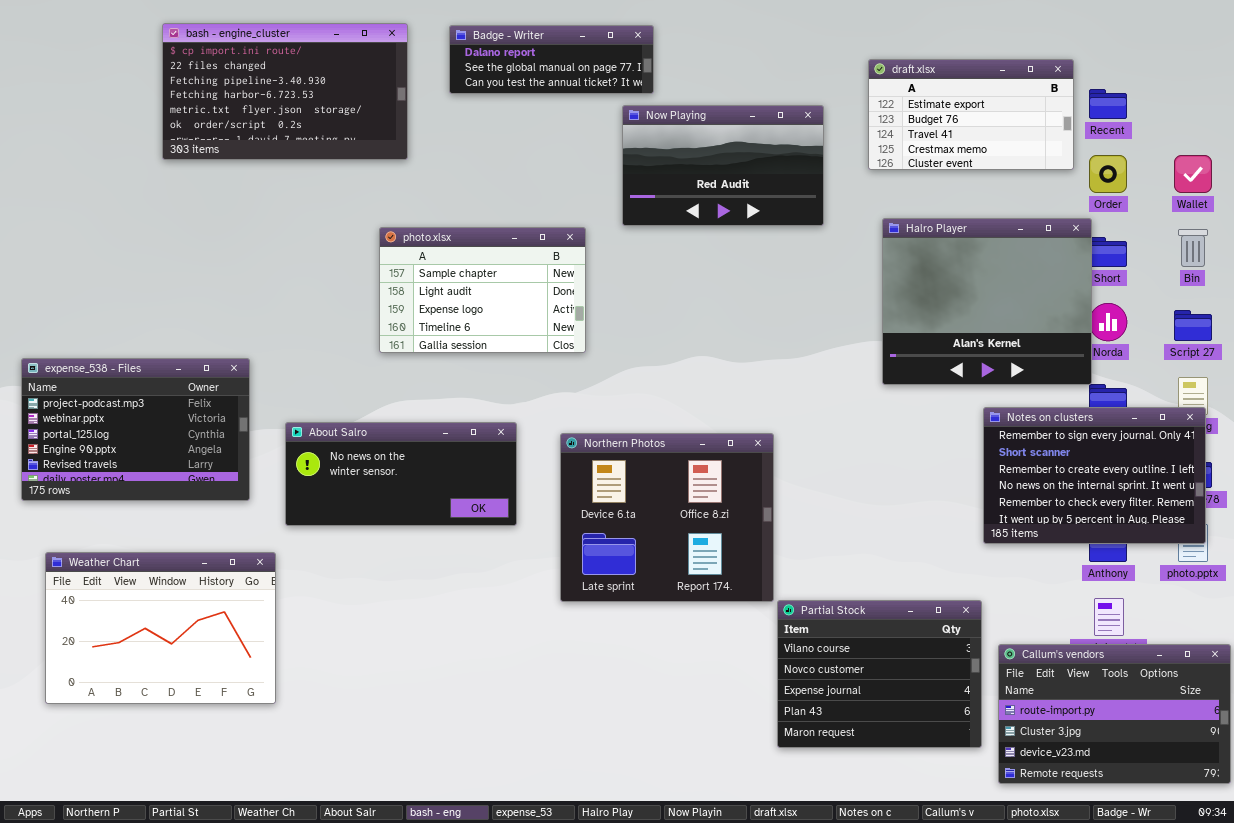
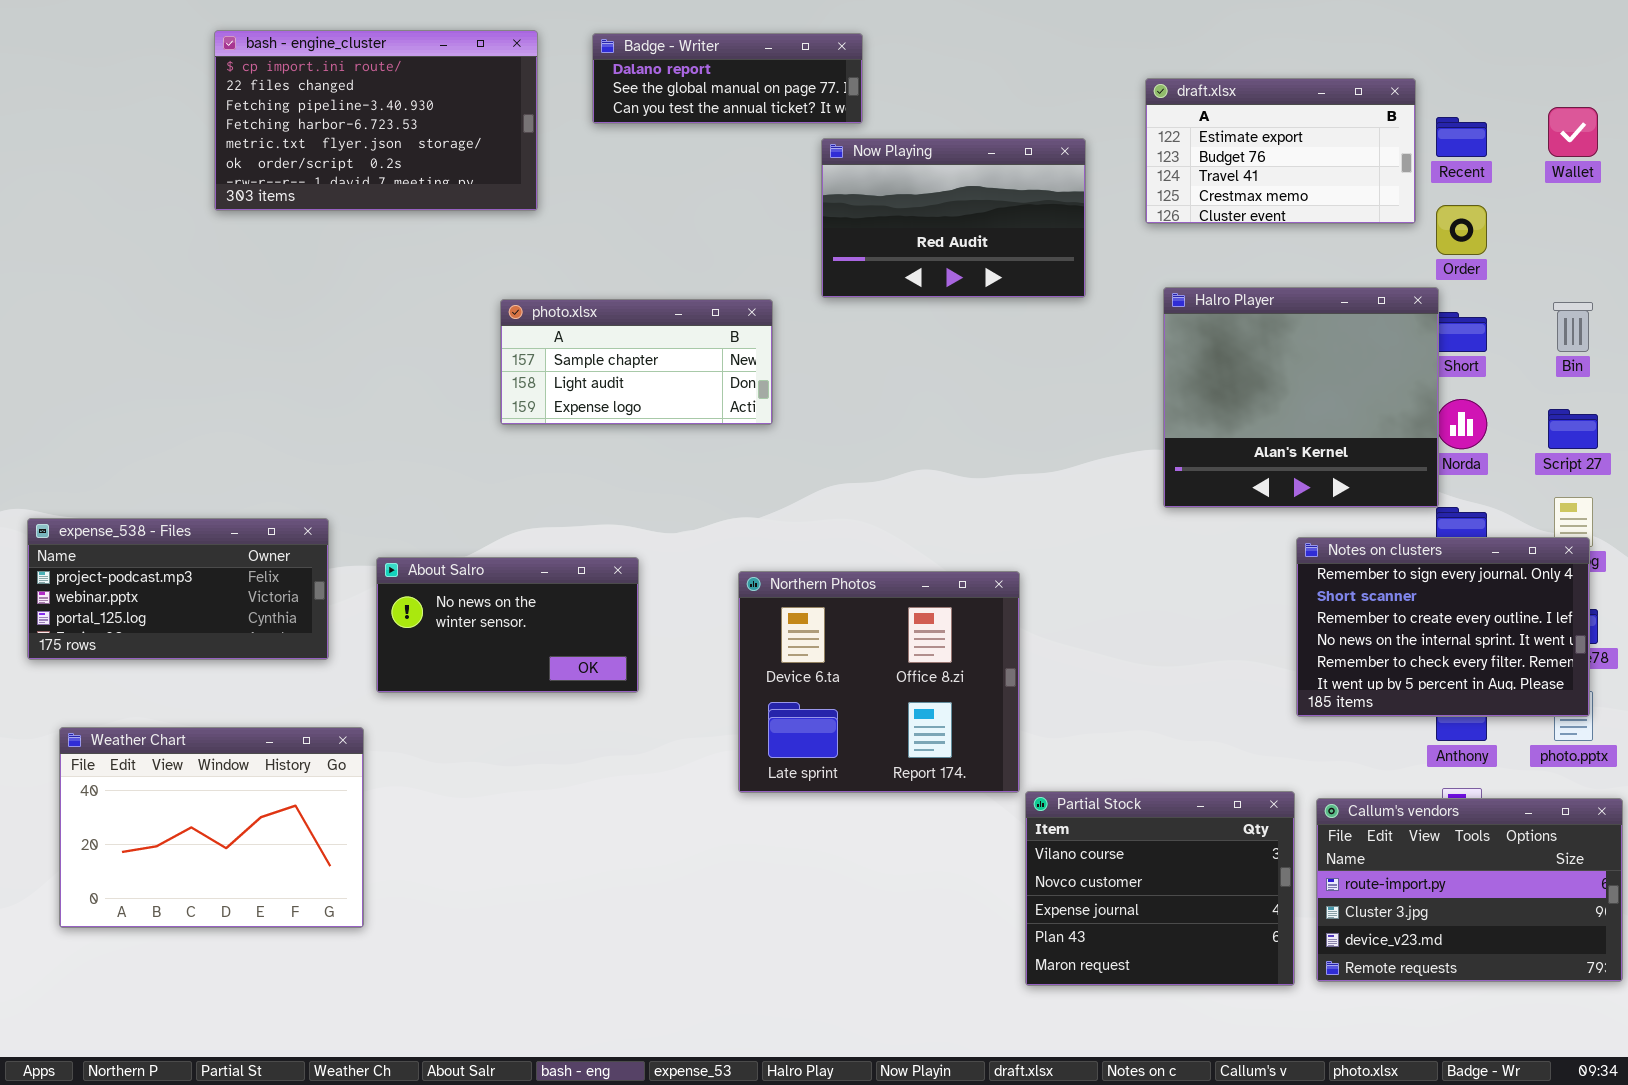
Wallet: [1174,155,1212,193] -> [1548,107,1598,157], moved
photo.xlsx: [379,227,586,353] -> [500,299,773,425], resized
expense_538 - Files: [21,358,250,501] -> [27,518,329,660], resized
About Salro: [285,422,517,526] -> [376,557,639,693], resized
Callum's vendors: [998,644,1231,784] -> [1316,798,1623,982], moved

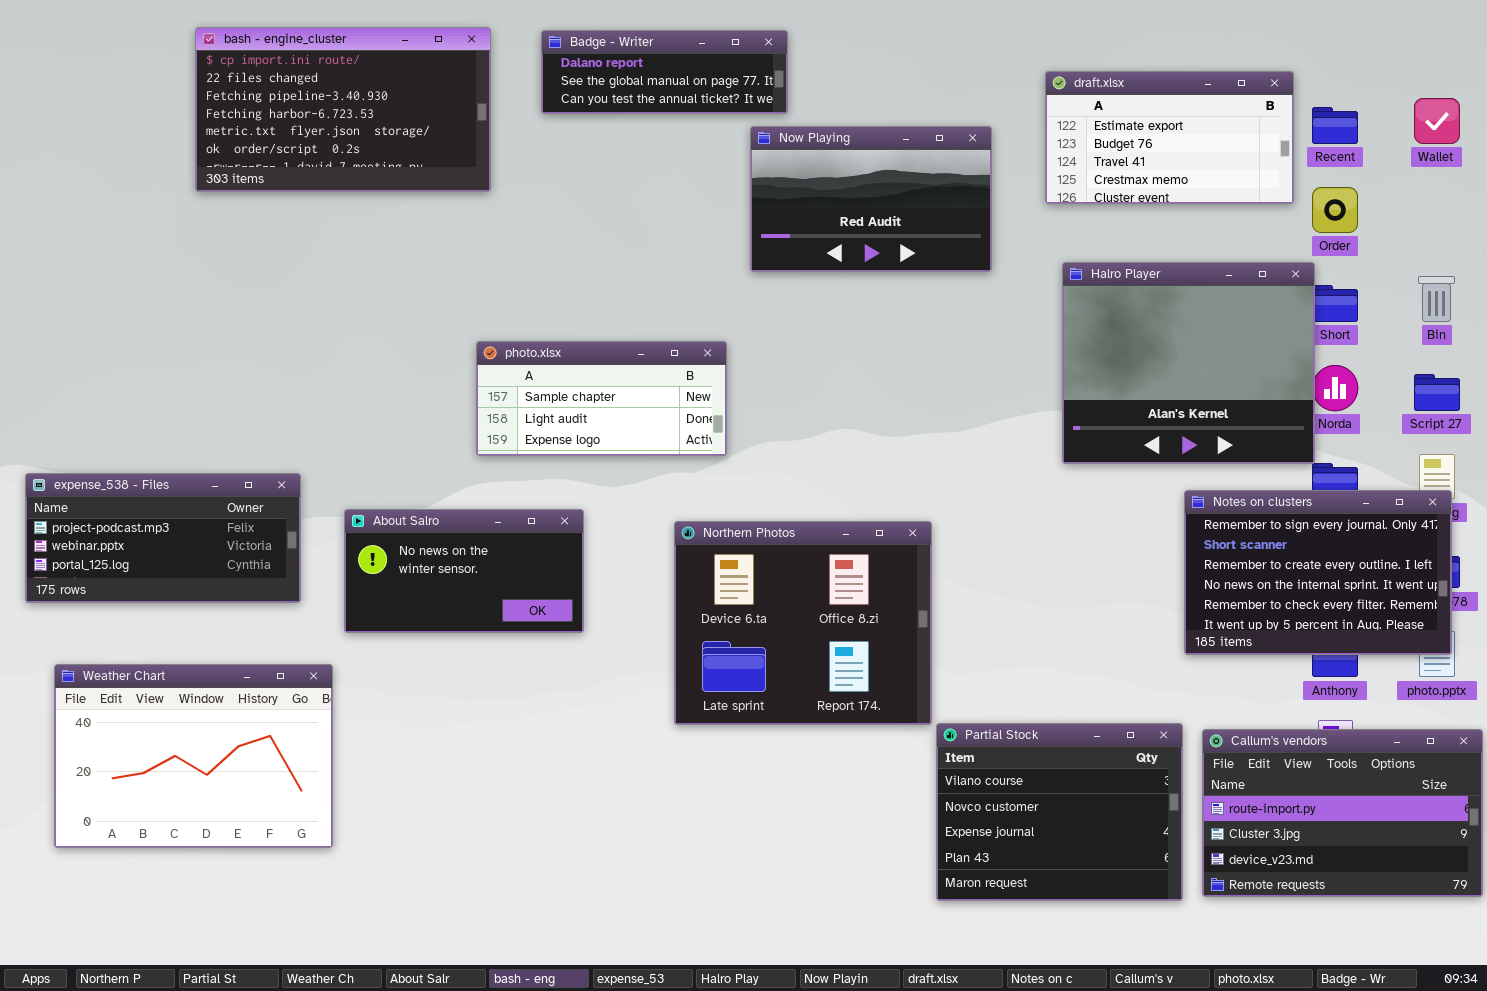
photo.xlsx: [500,299,773,425] -> [476,341,727,456], moved

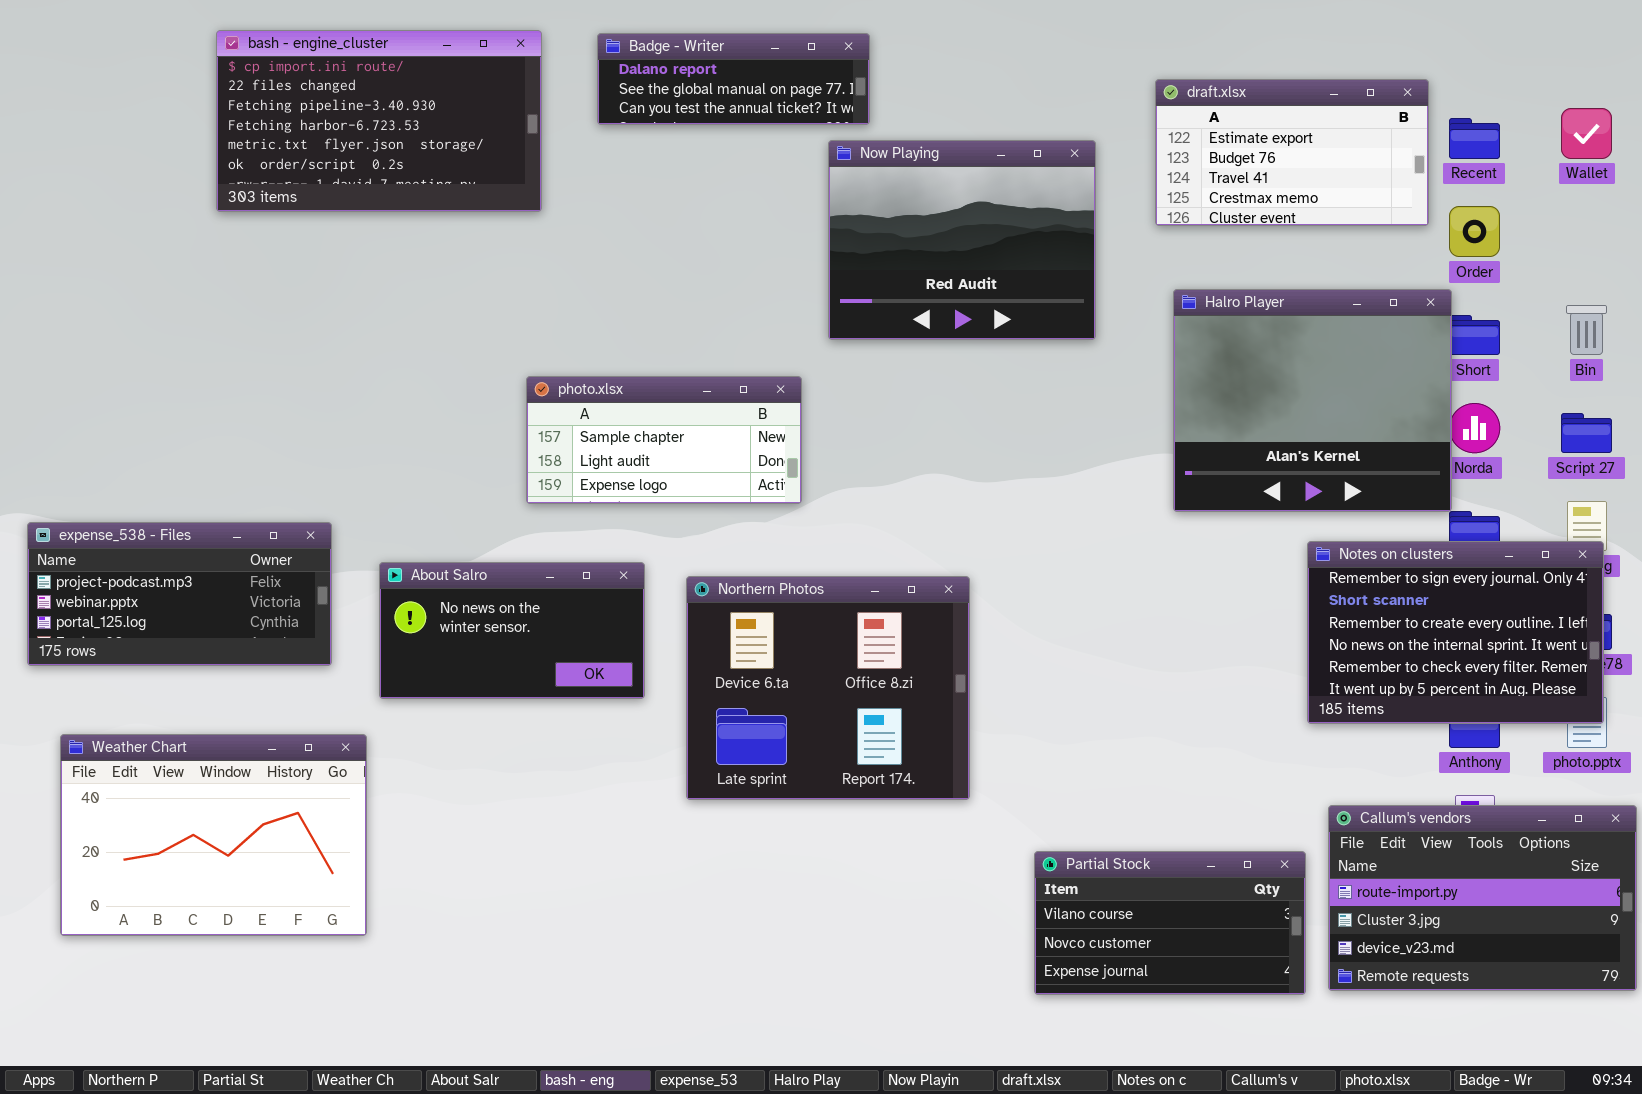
Now Playing: [750,126,992,272] -> [828,140,1096,340], resized
Northern Photos: [674,521,932,725] -> [686,576,970,800], moved
Partial Stock: [936,723,1183,901] -> [1034,851,1306,995], resized

